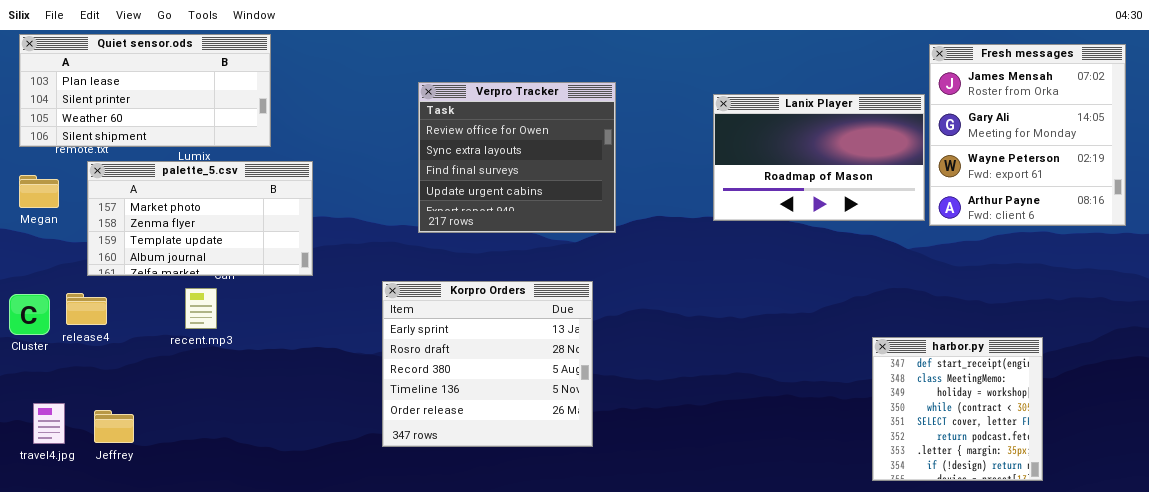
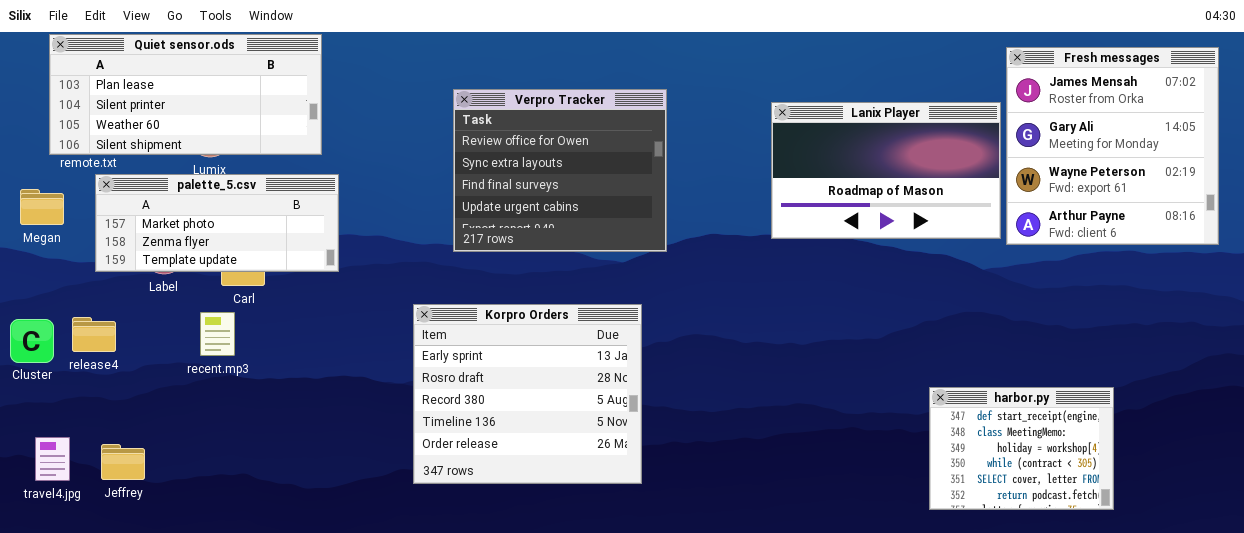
Quiet sensor.ods: [19,34,271,147] -> [49,34,322,155], moved
palette_5.csv: [87,161,313,276] -> [95,174,339,272], resized
harbor.py: [872,337,1043,481] -> [929,387,1114,510], moved, resized

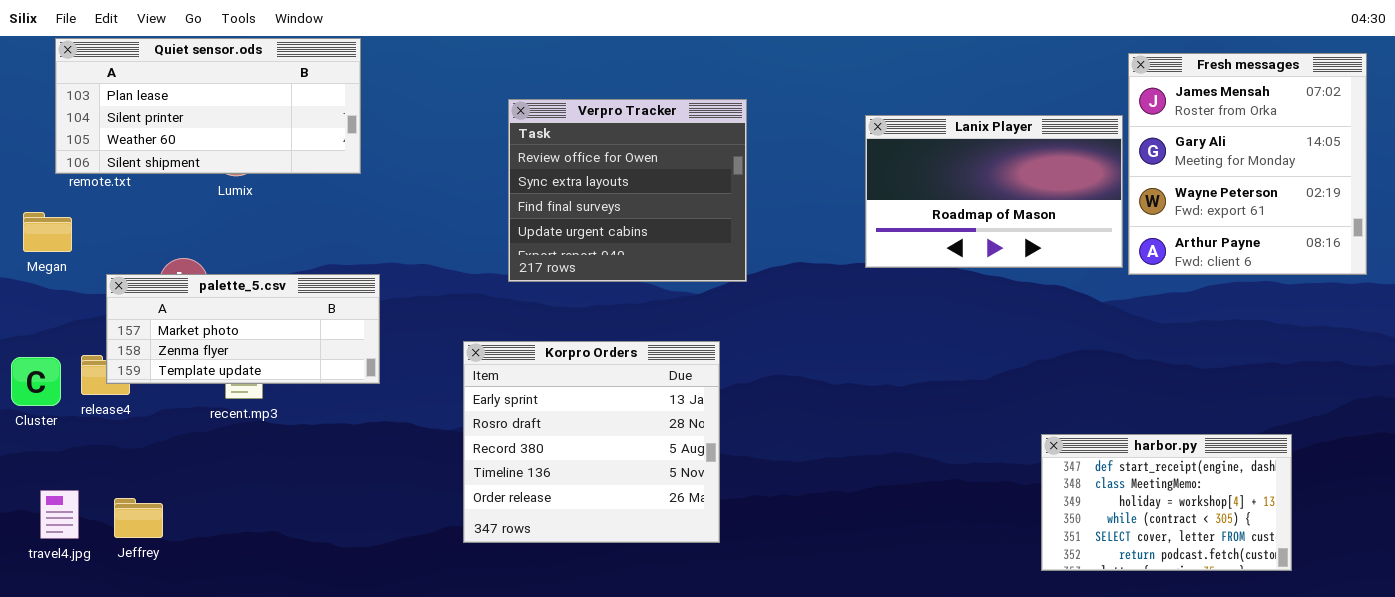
palette_5.csv: [95,174,339,272] -> [106,274,380,384], moved
harbor.py: [929,387,1114,510] -> [1041,434,1292,571], resized

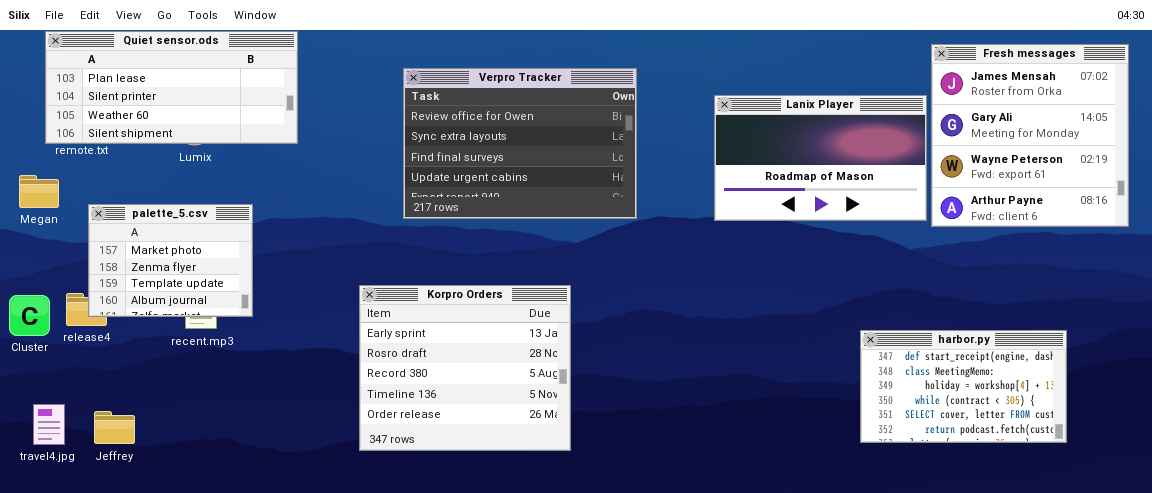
Verpro Tracker: [508,99,747,282] -> [403,68,637,219], moved, resized
palette_5.csv: [106,274,380,384] -> [88,204,253,317], resized
Korpro Orders: [463,341,720,543] -> [359,285,571,451], moved
harbor.py: [1041,434,1292,571] -> [860,330,1067,443], moved

